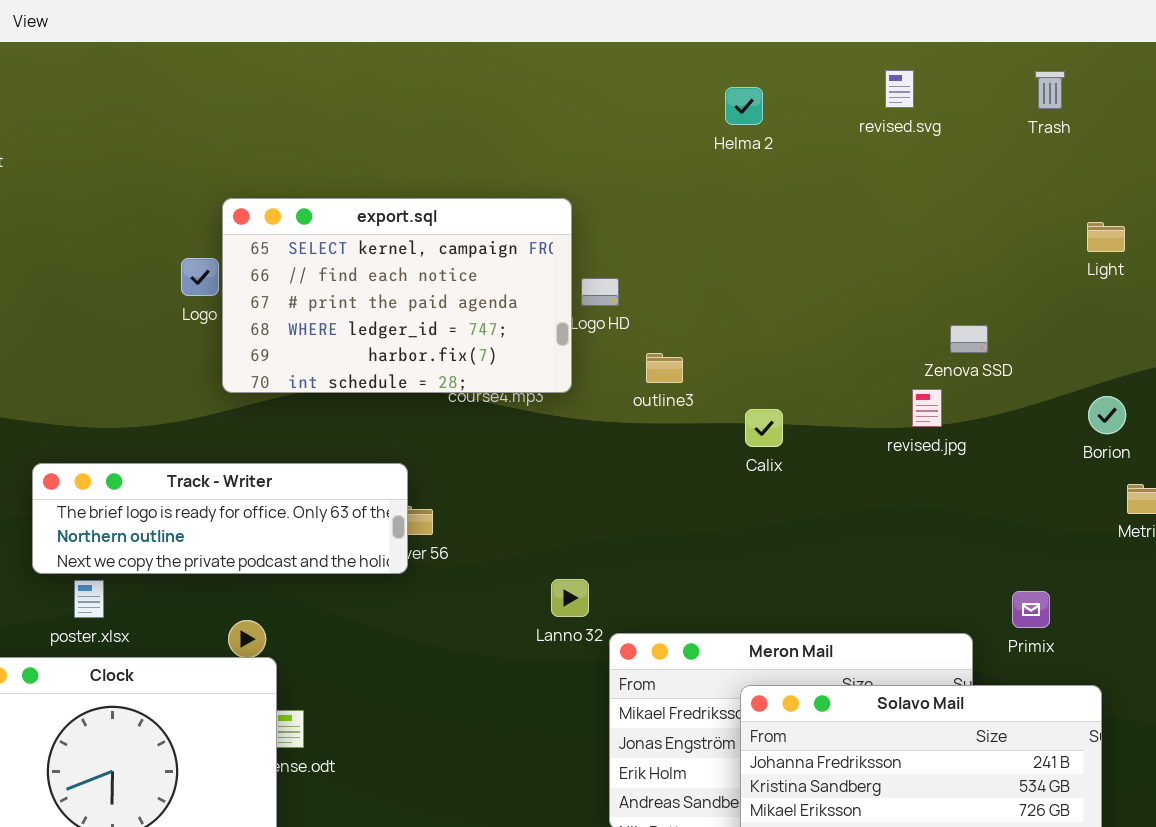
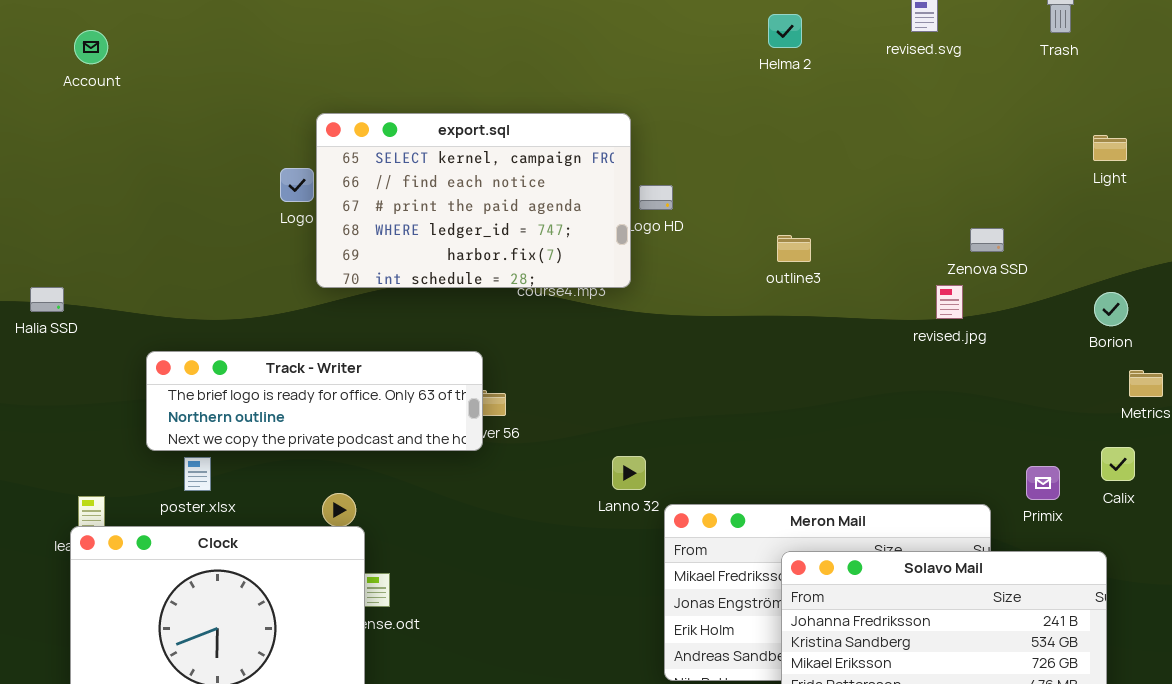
outline3: [646,353,683,383] -> [777,235,811,262], moved
Calix: [745,409,783,447] -> [1101,447,1135,481], moved

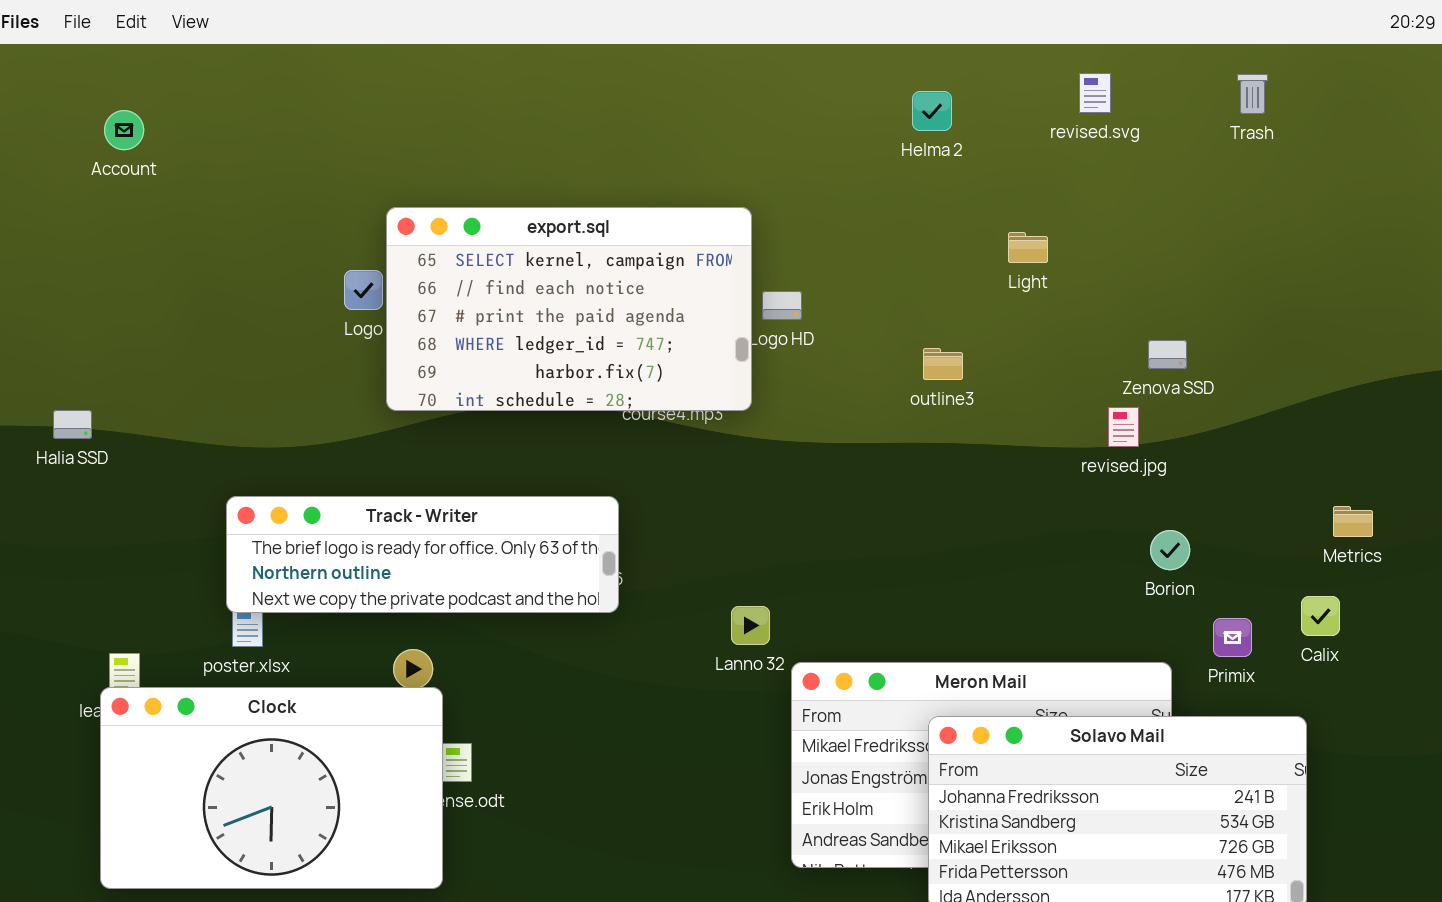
Light: [1093,135,1127,161] -> [1008,232,1048,263], moved
Borion: [1094,292,1128,326] -> [1150,530,1190,570], moved
Track - Writer: [146,351,483,451] -> [226,496,619,613], moved

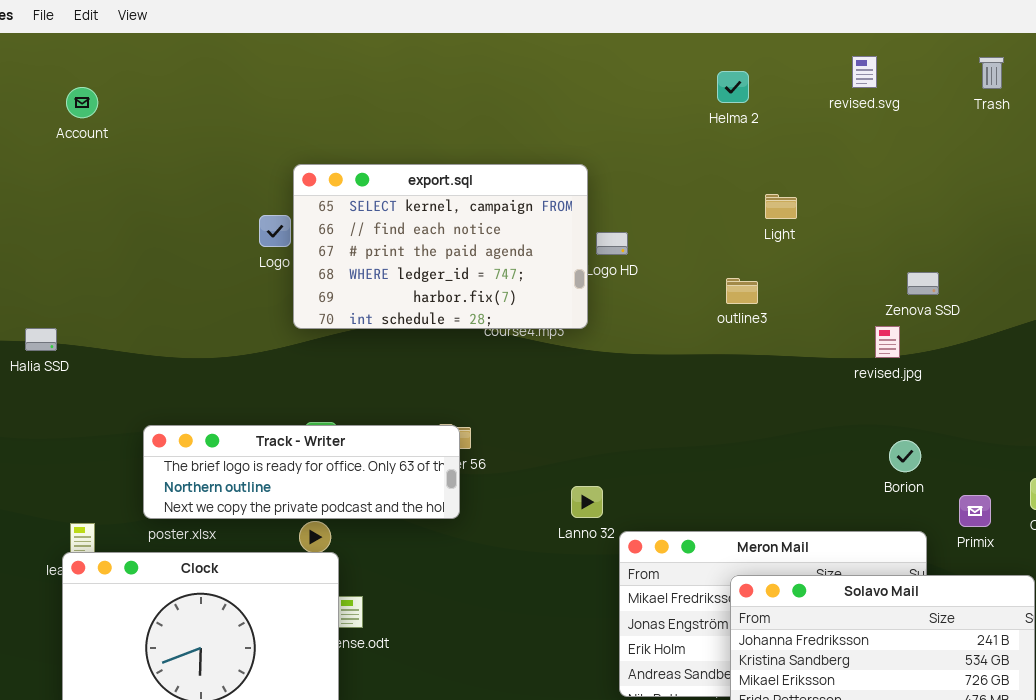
Light: [1008,232,1048,263] -> [765,194,797,219], moved
Track - Writer: [226,496,619,613] -> [143,425,460,519], moved
Borion: [1150,530,1190,570] -> [889,440,921,472], moved

